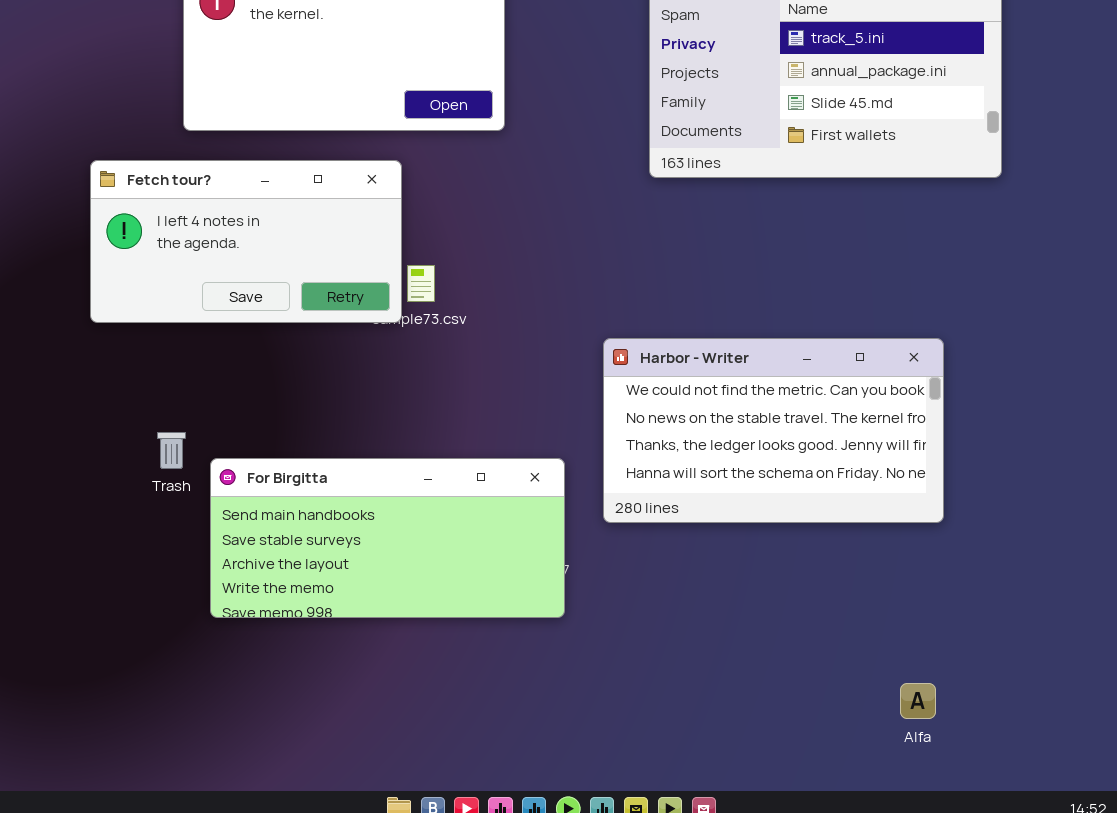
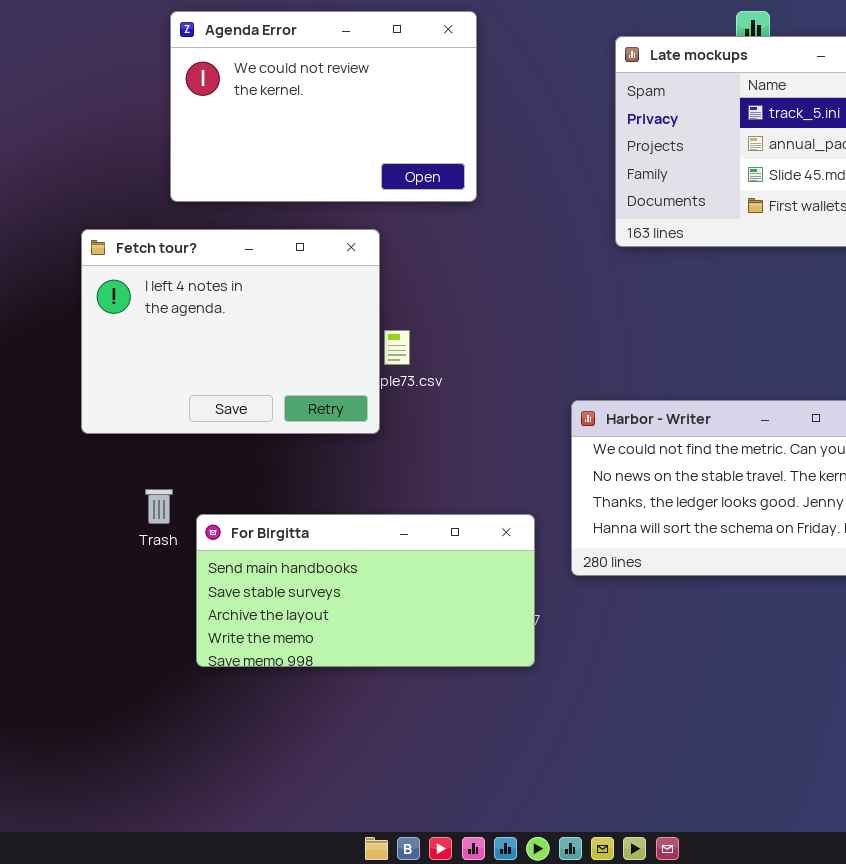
Fetch tour?: [90,160,402,323] -> [81,229,380,434], resized

